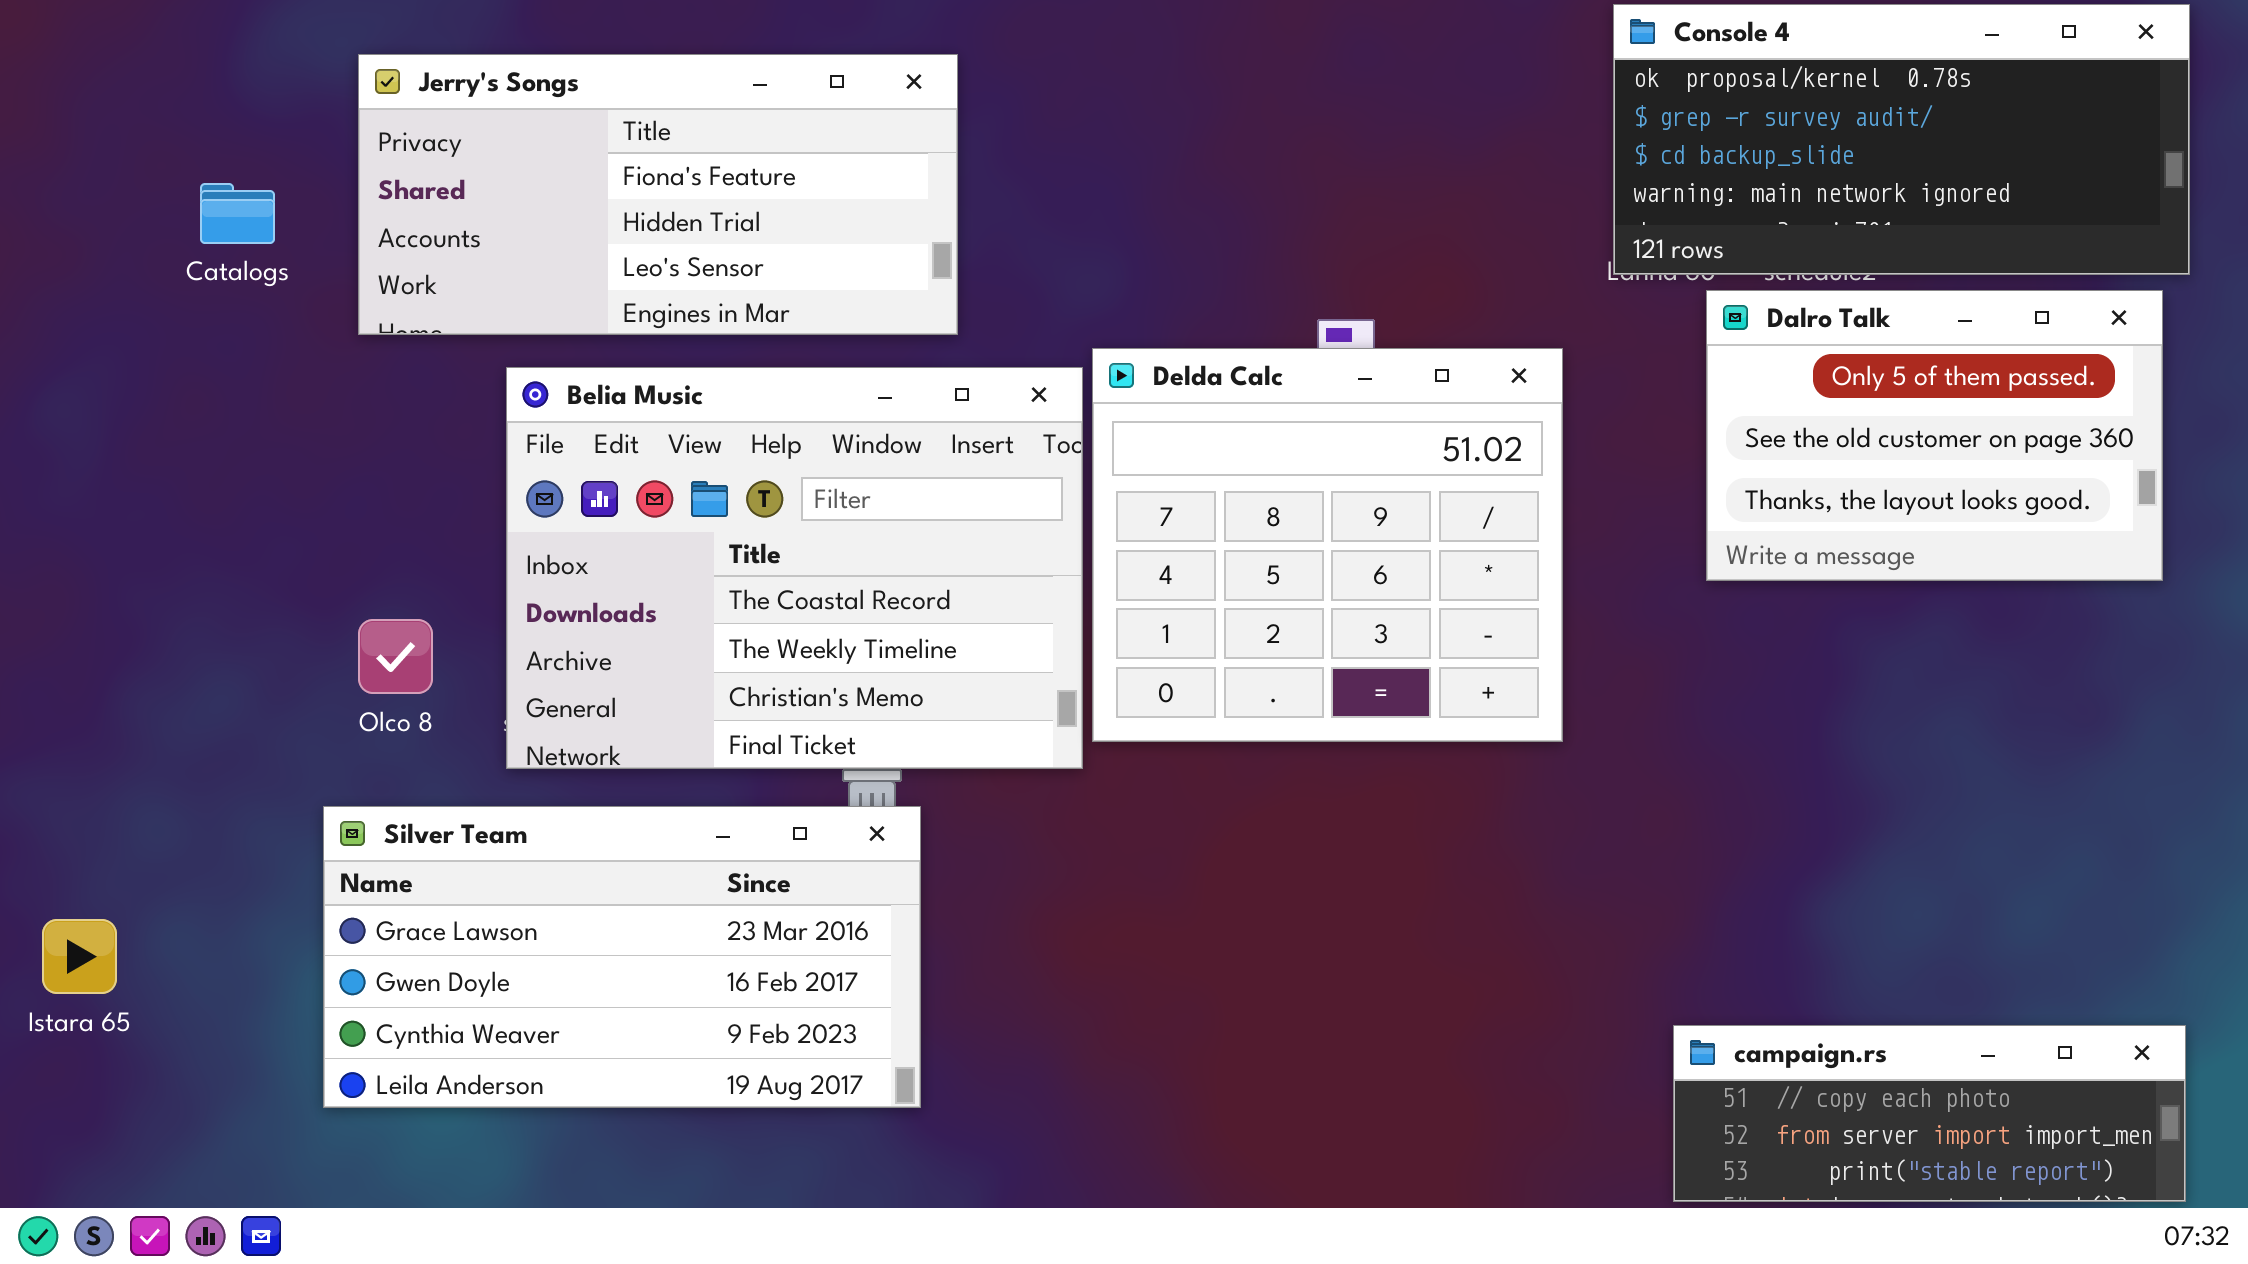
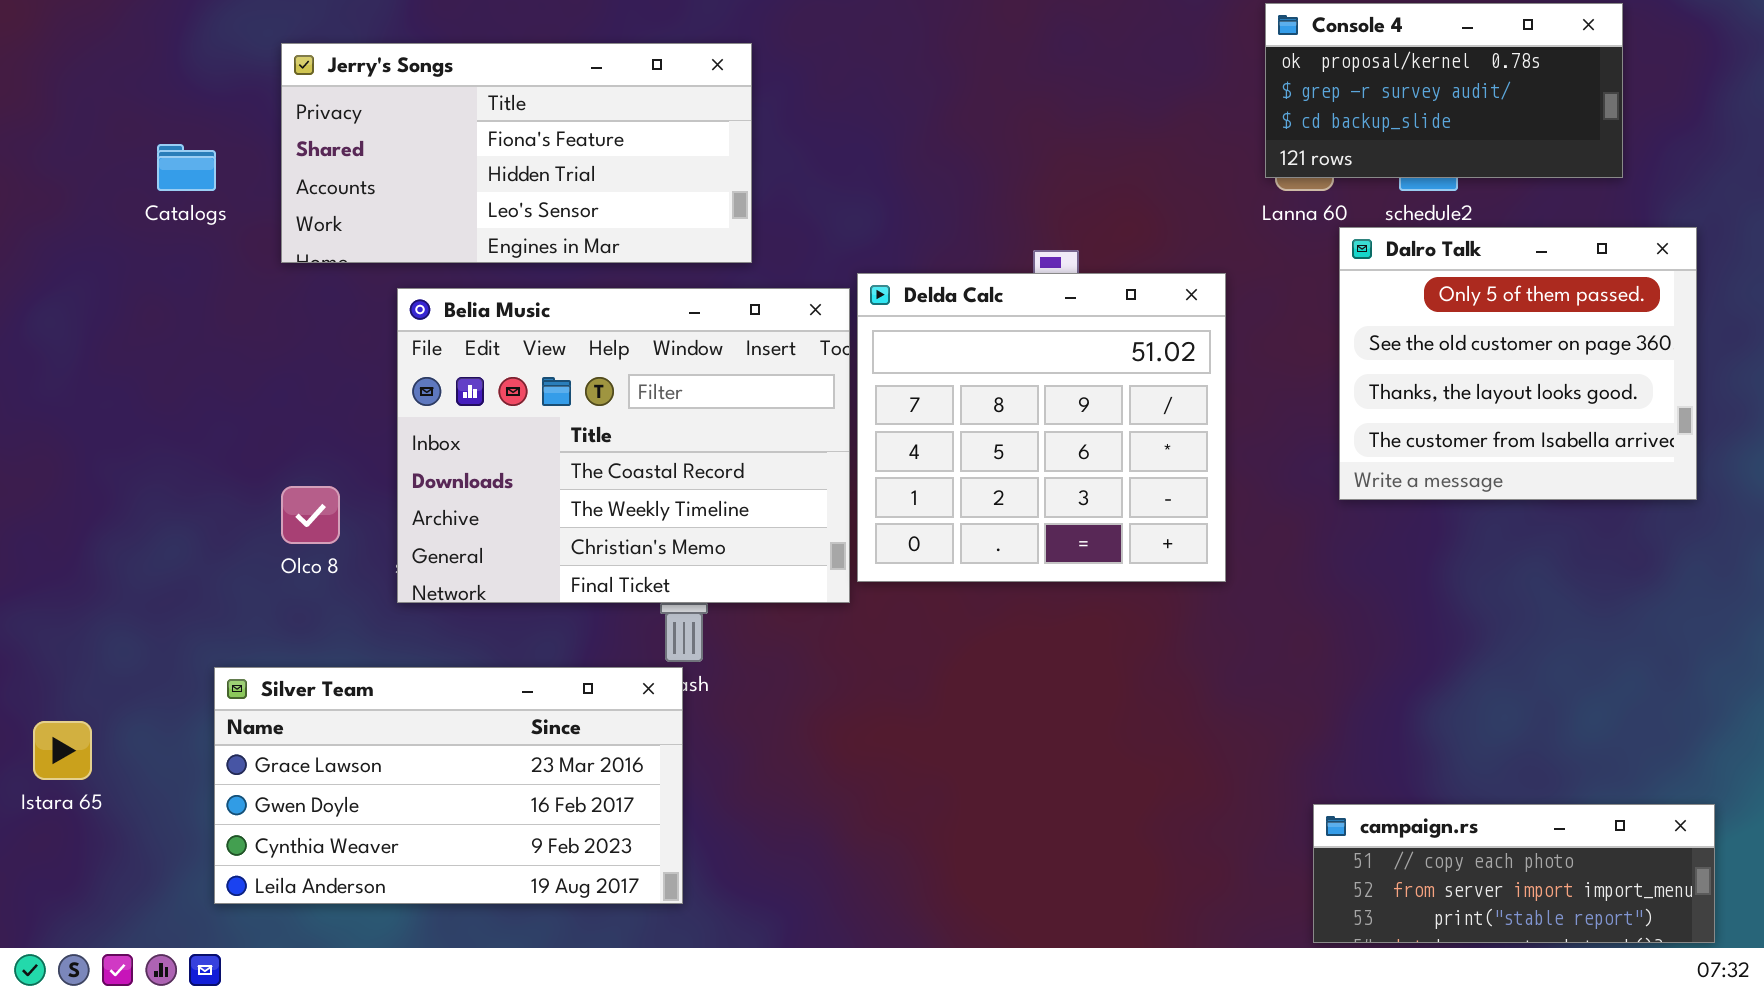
Console 4: [1613,4,2190,275] -> [1265,3,1623,178], resized
Dalro Talk: [1706,290,2163,581] -> [1339,227,1697,500], resized
Silver Team: [323,806,921,1108] -> [214,667,683,904], moved

